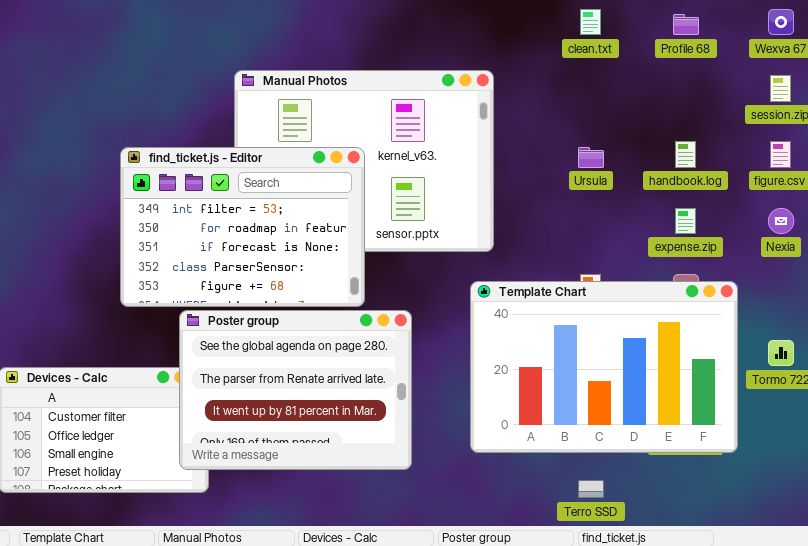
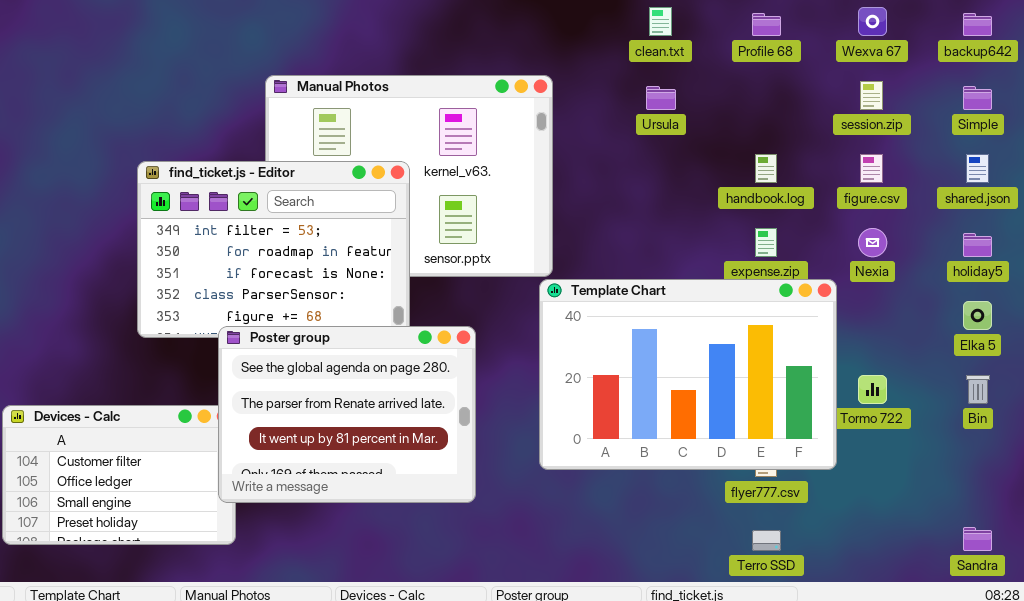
Ursula: [578,147,604,168] -> [646,86,676,110], moved
Template Chart: [470,281,738,453] -> [539,279,837,470], moved
Poster group: [179,310,412,470] -> [218,326,476,503], moved
Terro SSD: [578,480,604,498] -> [752,530,781,551], moved

